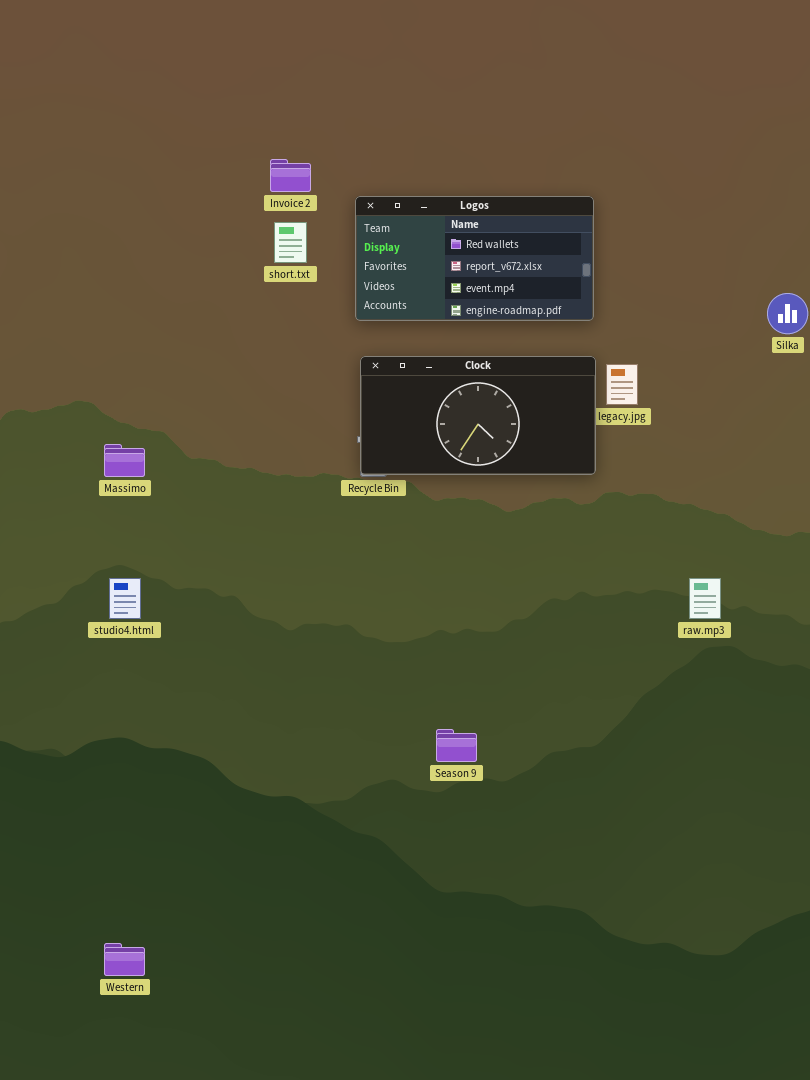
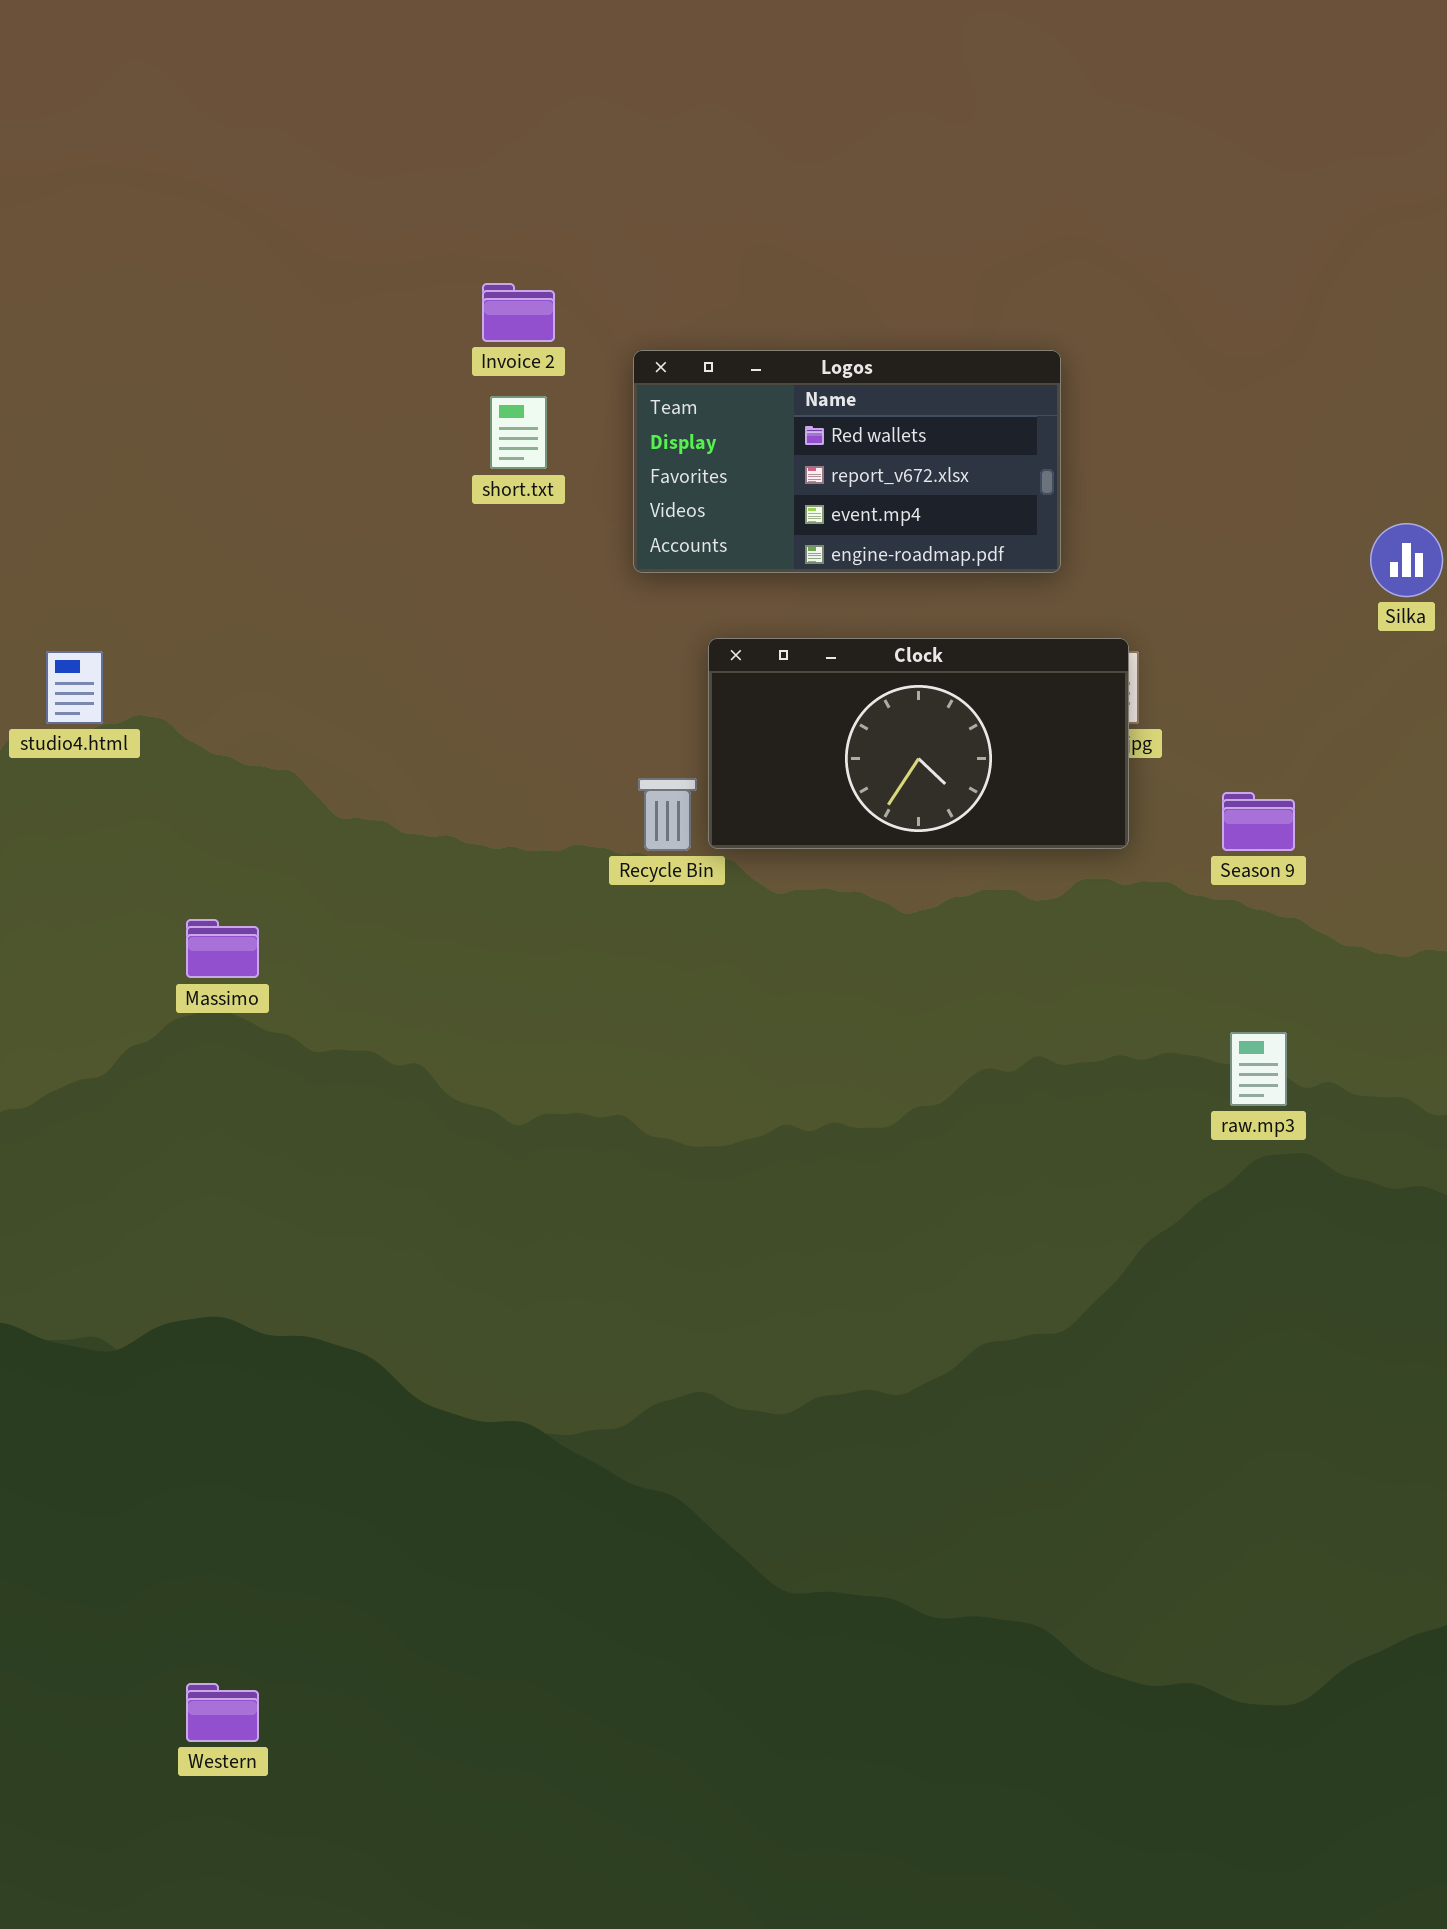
Clock: [360,356,596,475] -> [708,638,1129,849], moved
Massimo: [104,444,145,477] -> [186,919,259,978], moved
studio4.html: [109,578,141,619] -> [46,651,103,724], moved
Season 9: [436,729,477,762] -> [1222,792,1295,851], moved

